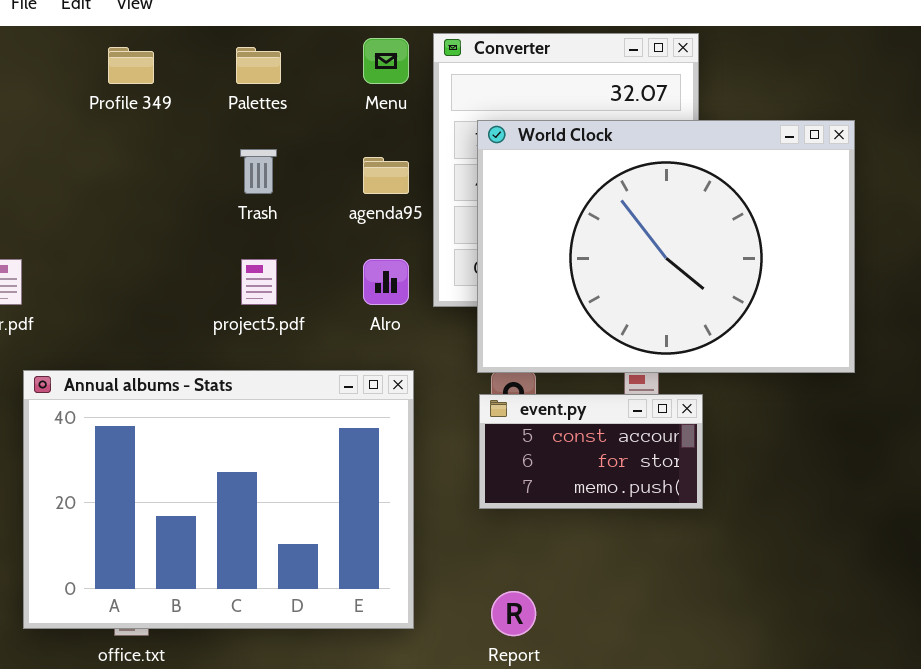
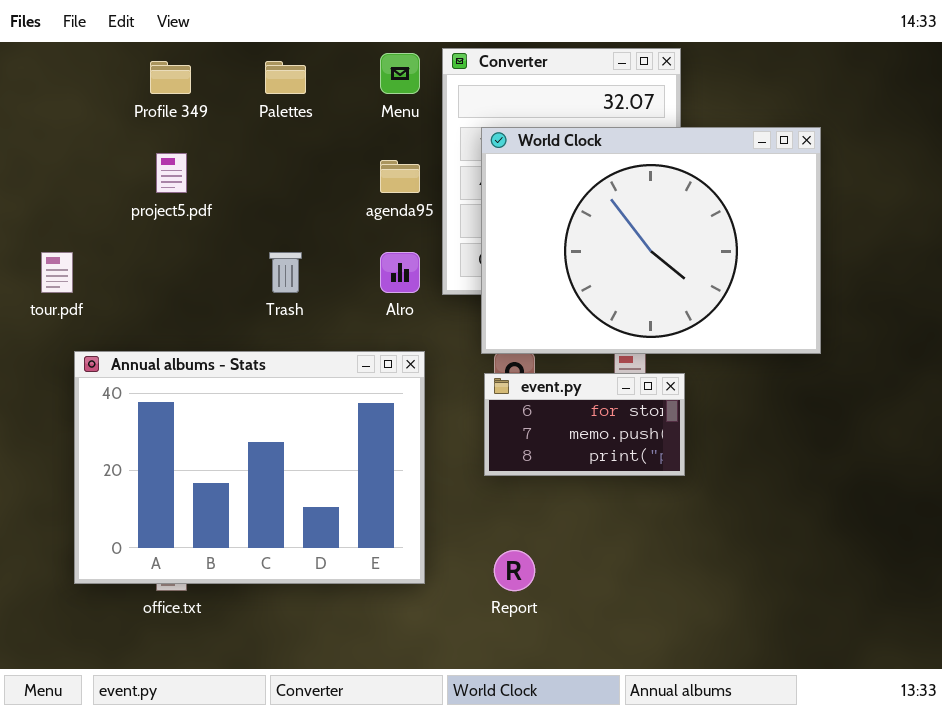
Trash: [240,149,277,194] -> [269,252,302,293], moved
project5.pdf: [241,259,277,305] -> [156,153,187,193], moved
event.py: [479,394,703,509] -> [484,373,685,476], scrolled down 1 row

